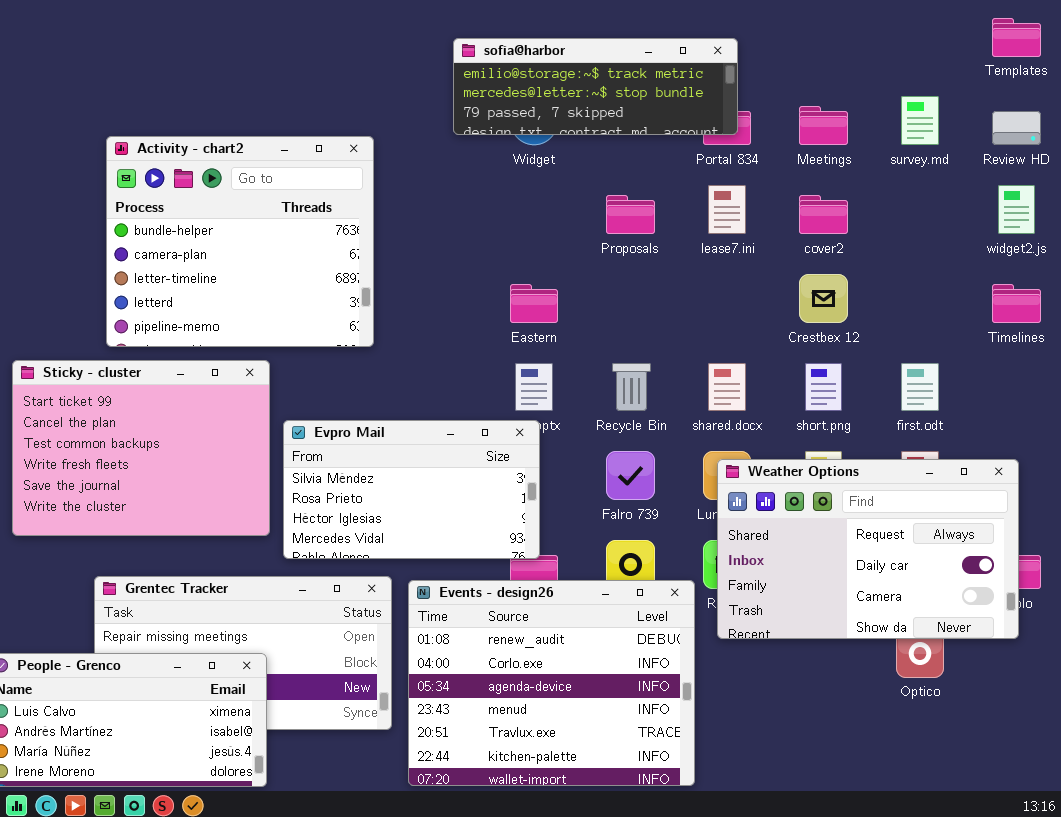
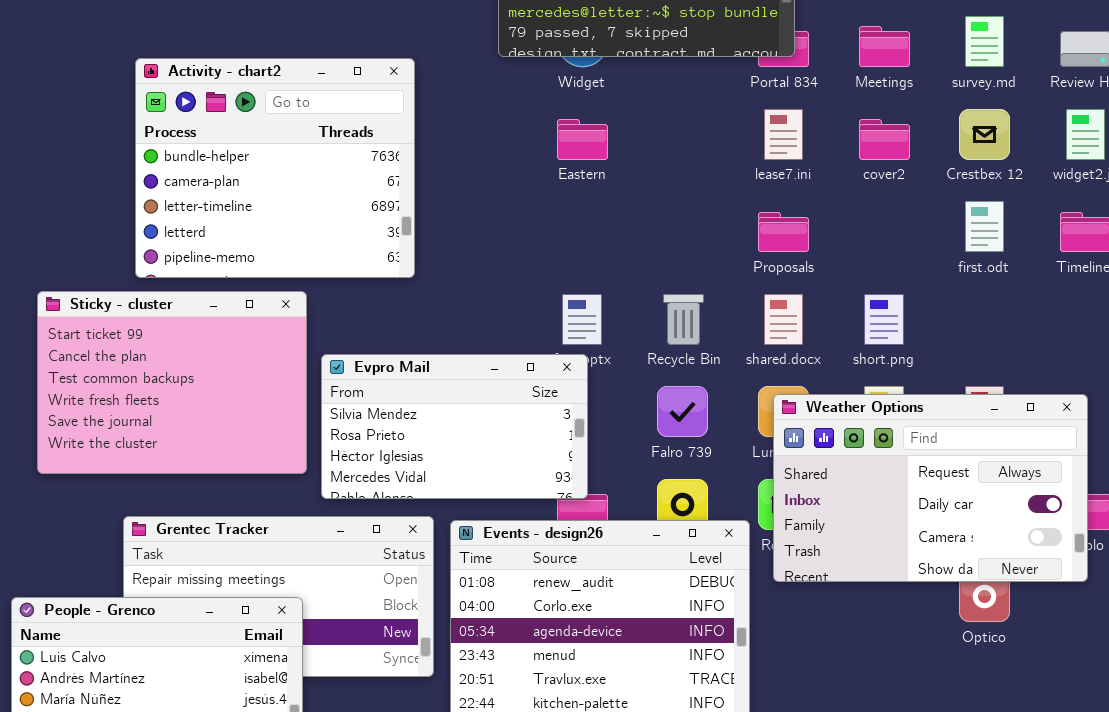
Proposals: [606,195,655,234] -> [758,212,809,252], moved
Crestbex 12: [799,274,848,323] -> [959,109,1010,160], moved
Eastern: [510,284,558,323] -> [557,119,608,160], moved
first.odt: [901,363,939,411] -> [965,201,1004,252], moved

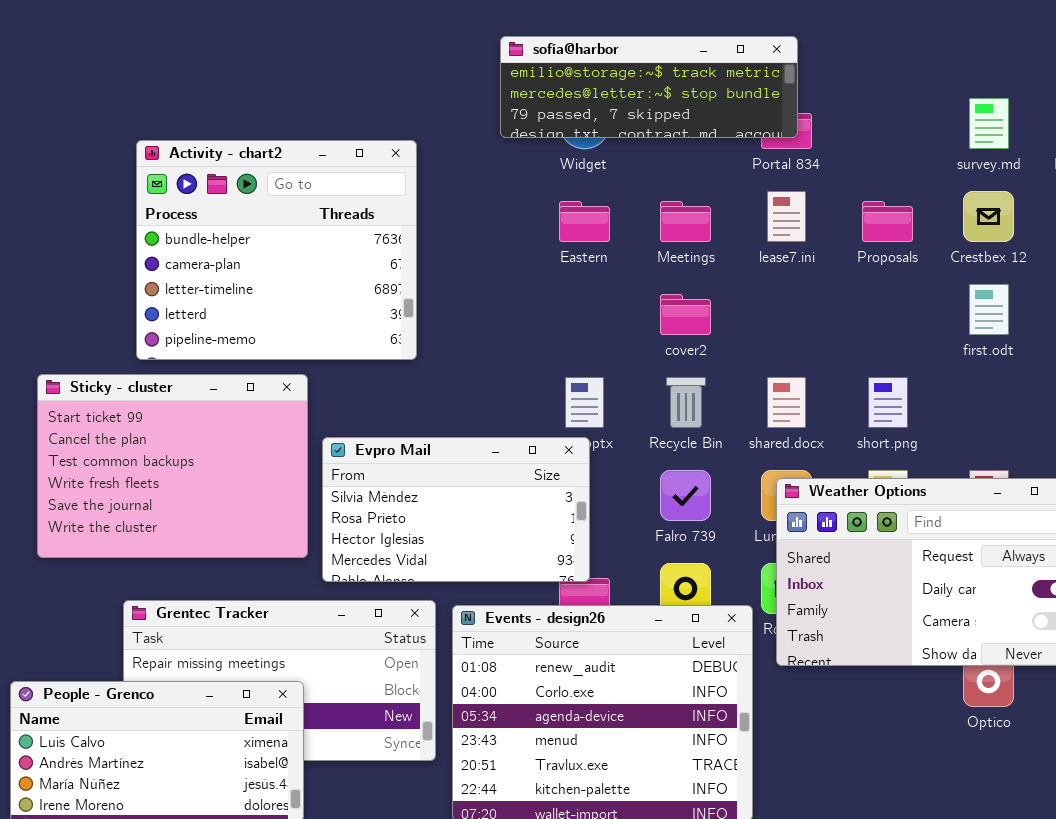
Meetings: [859,26,910,67] -> [660,201,711,242], moved
cover2: [859,119,910,160] -> [660,294,711,335], moved
Proposals: [758,212,809,252] -> [862,201,913,242], moved

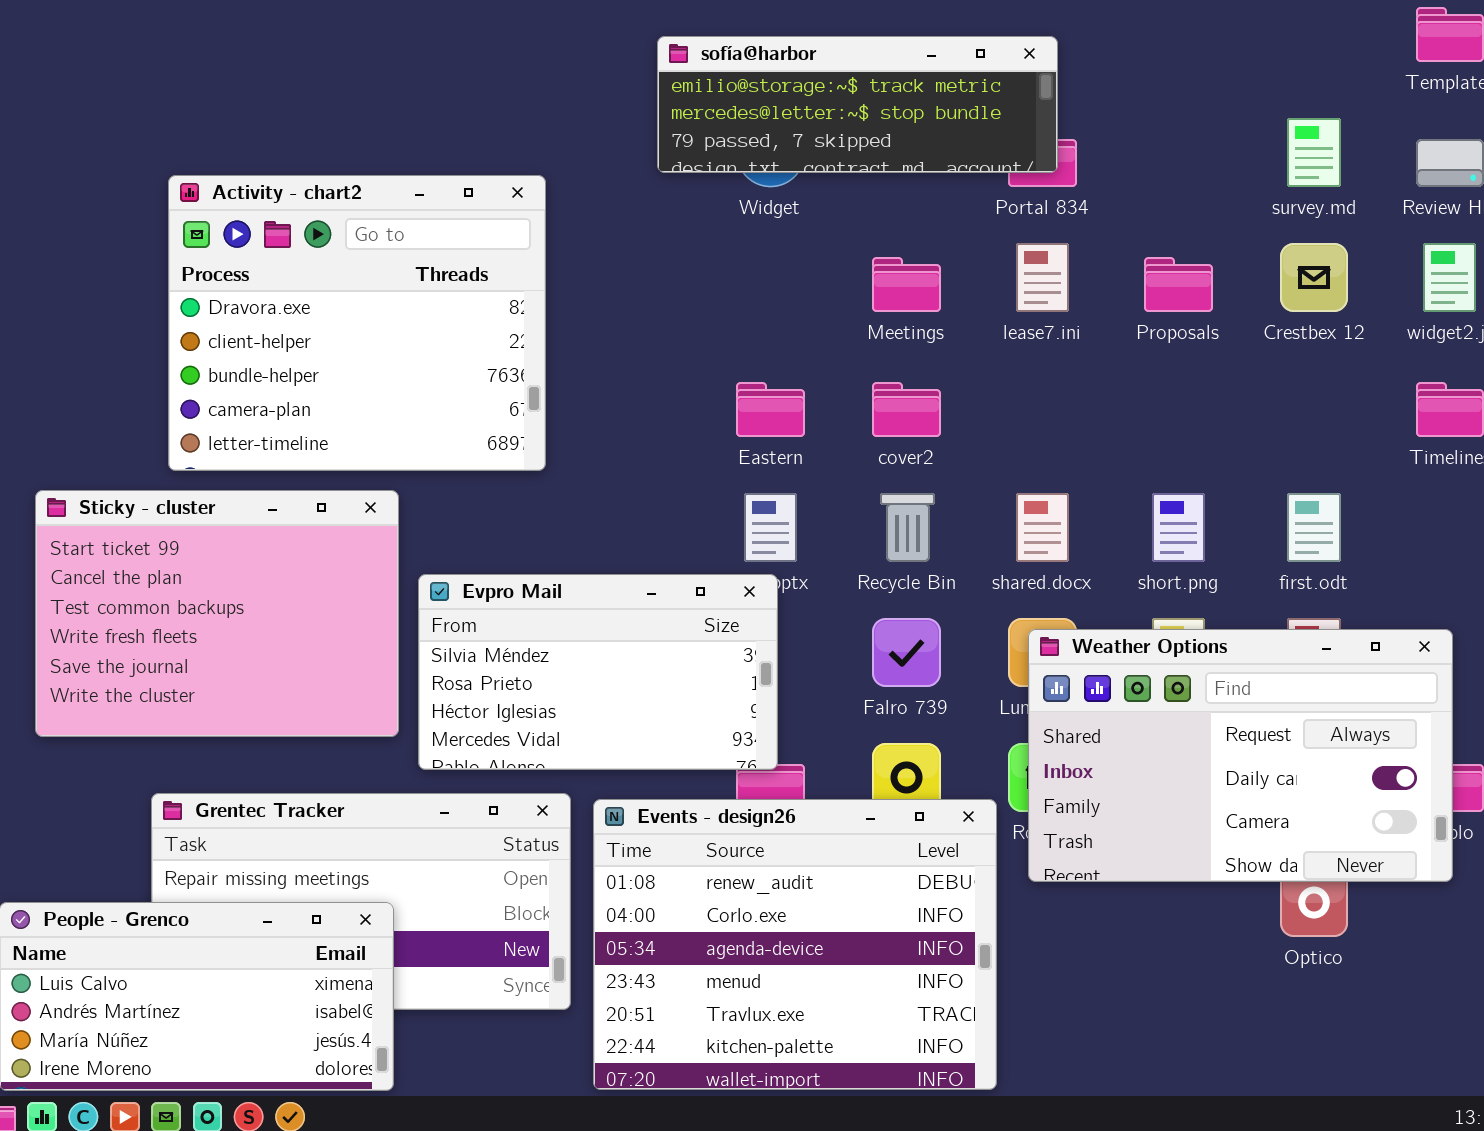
Activity - chart2: [136,140,417,360] -> [168,175,546,471], scrolled up 2 rows
Eastern: [559,201,610,242] -> [736,382,805,437], moved
first.odt: [969,284,1009,335] -> [1287,493,1341,562], moved

